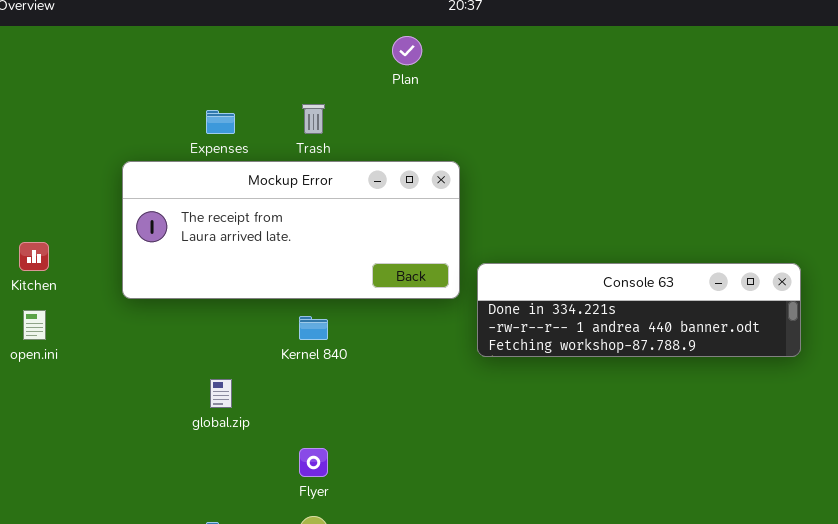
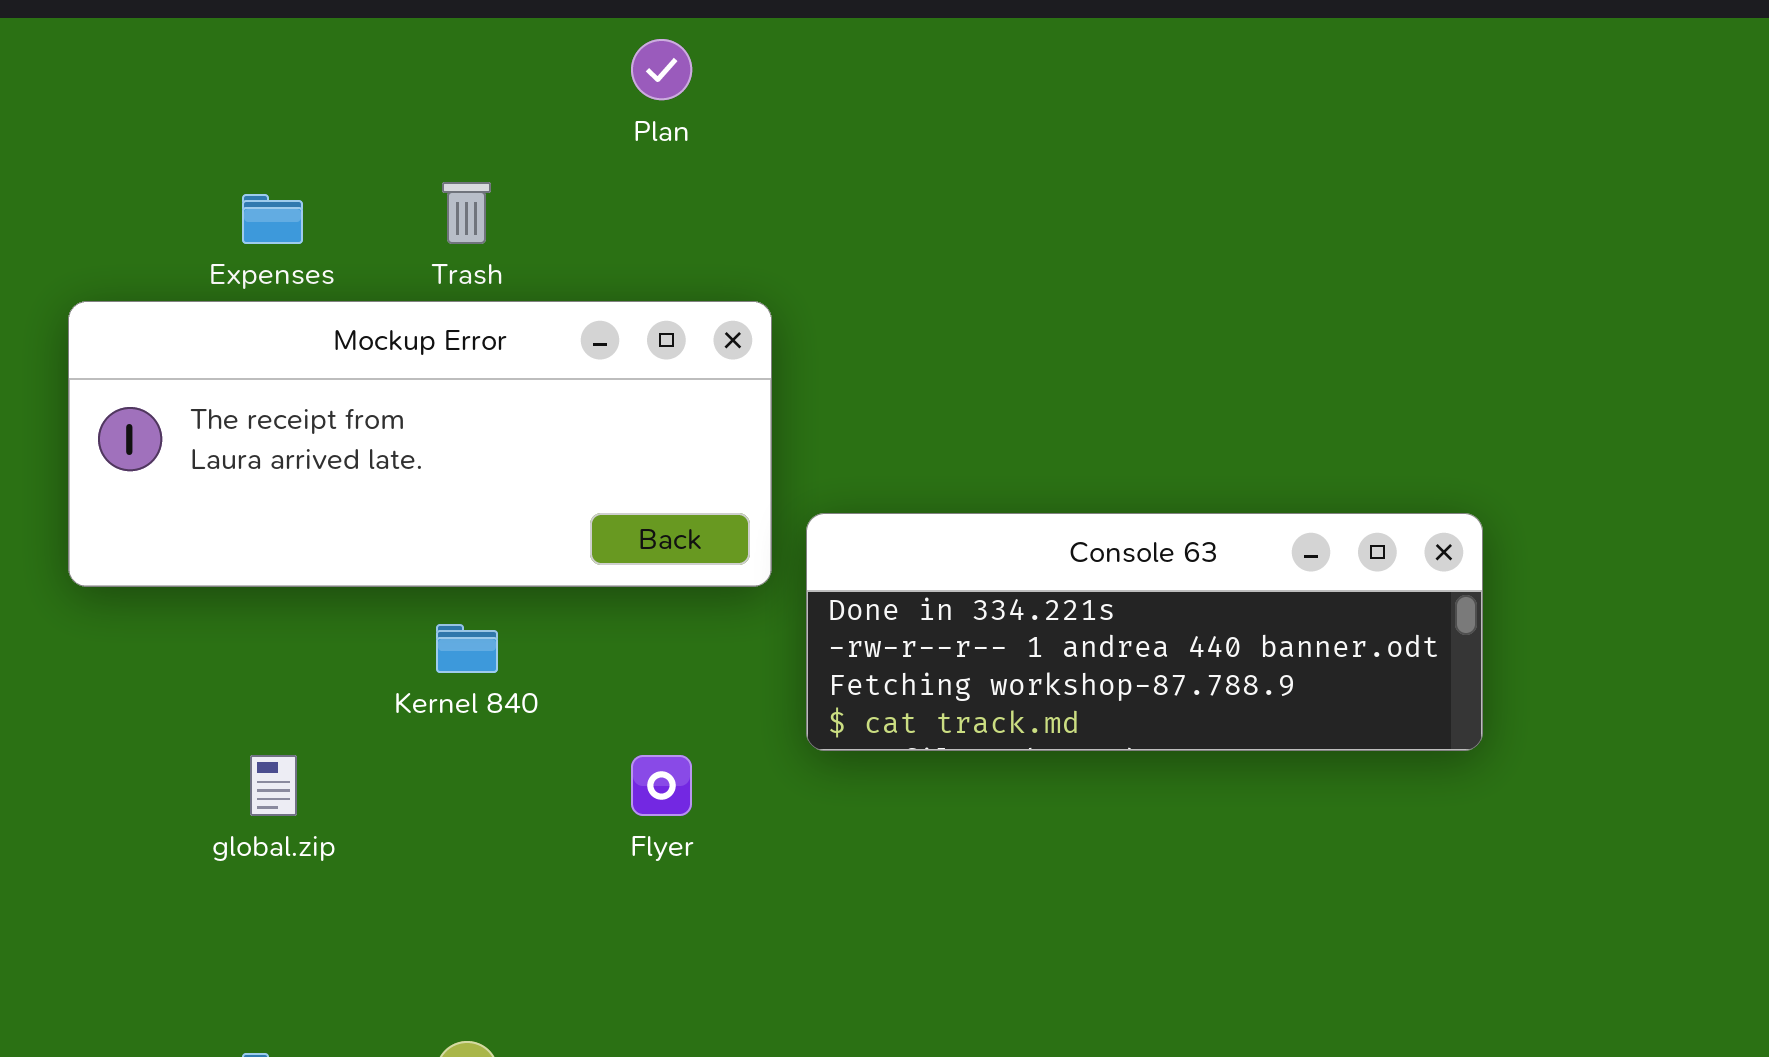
Console 63: [477,263,801,357] -> [806,513,1483,751], resized
Flyer: [299,448,328,477] -> [631,755,692,816], moved

